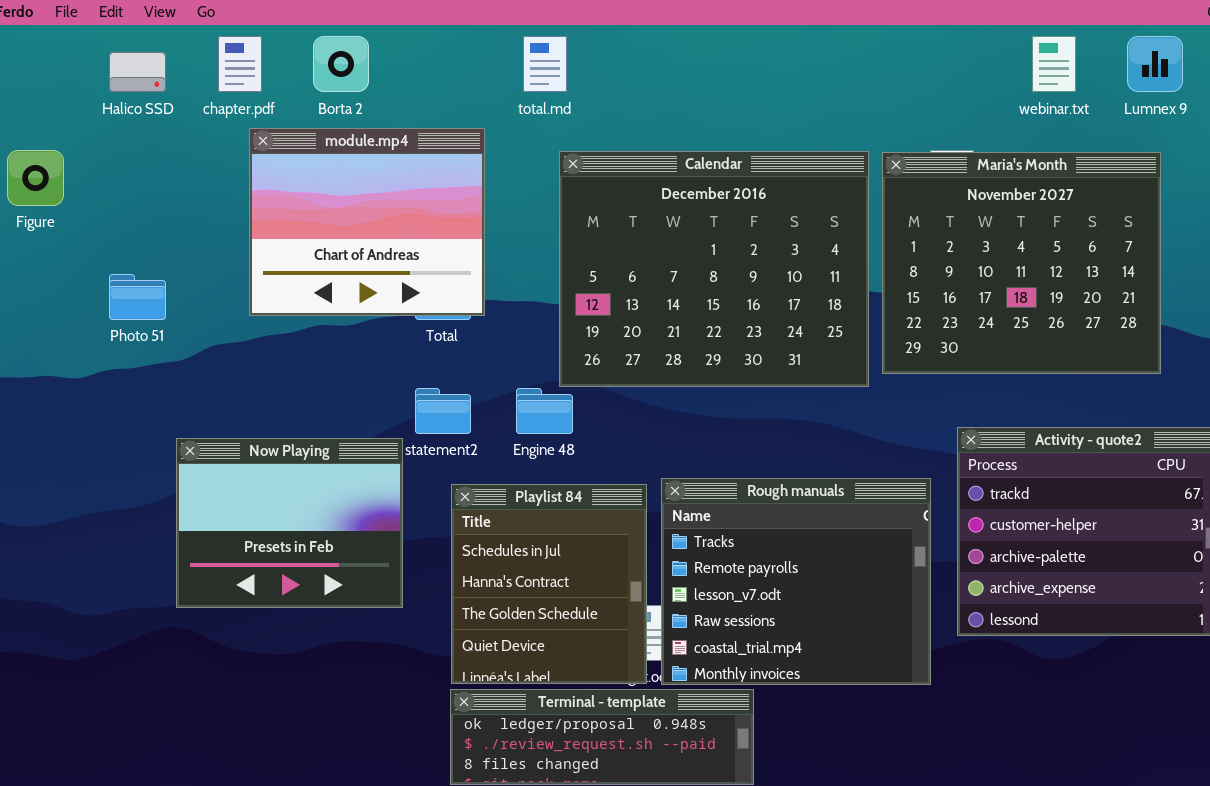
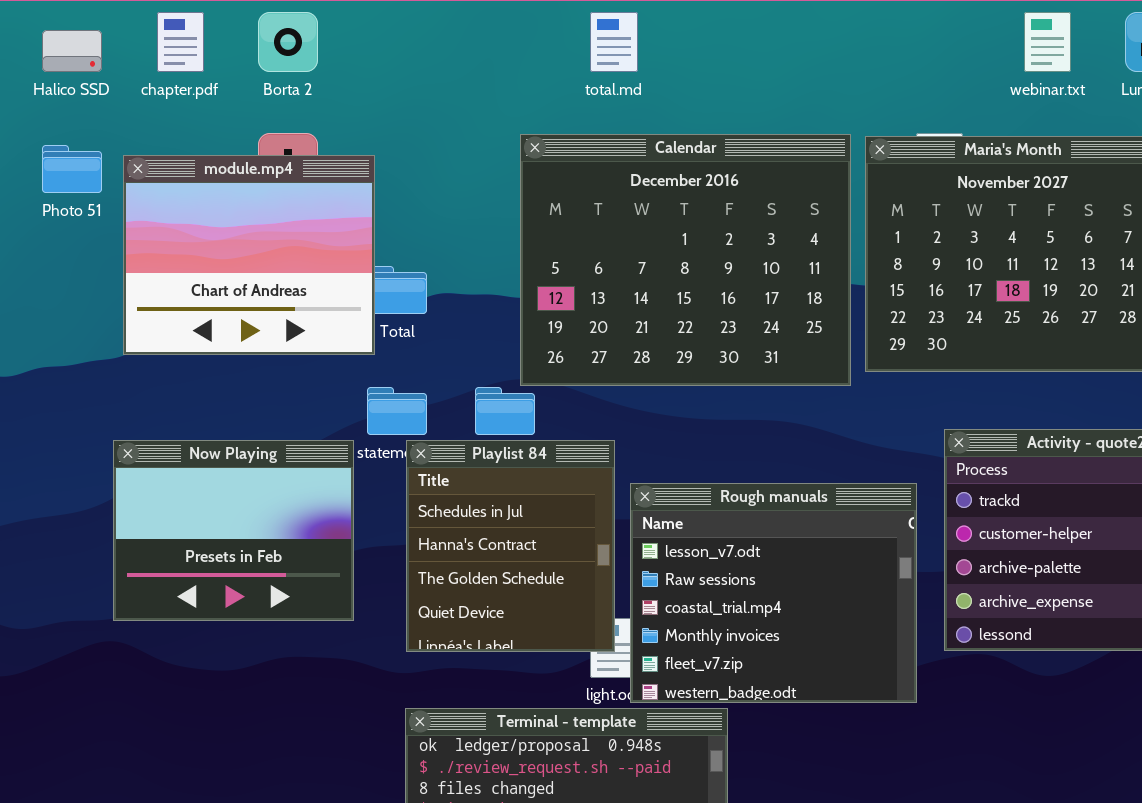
total.md: [523,36,567,92] -> [590,12,638,72], moved
module.mp4: [249,128,485,316] -> [123,155,375,355], moved
Photo 51: [109,274,166,320] -> [42,145,102,193], moved
Rough manuals: [661,478,931,685] -> [630,483,917,703], scrolled down 2 rows
Playlist 84: [451,484,647,684] -> [406,440,615,652], moved

